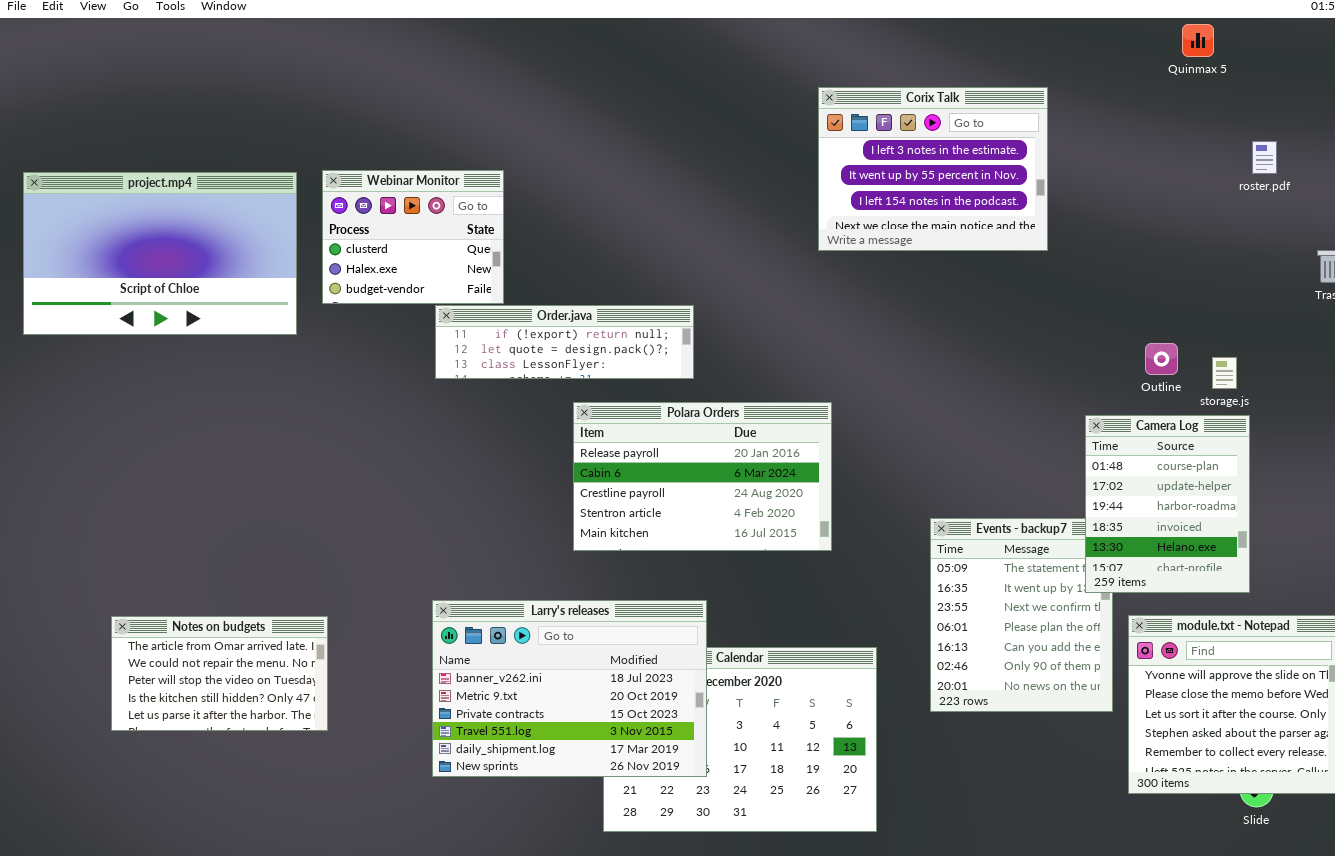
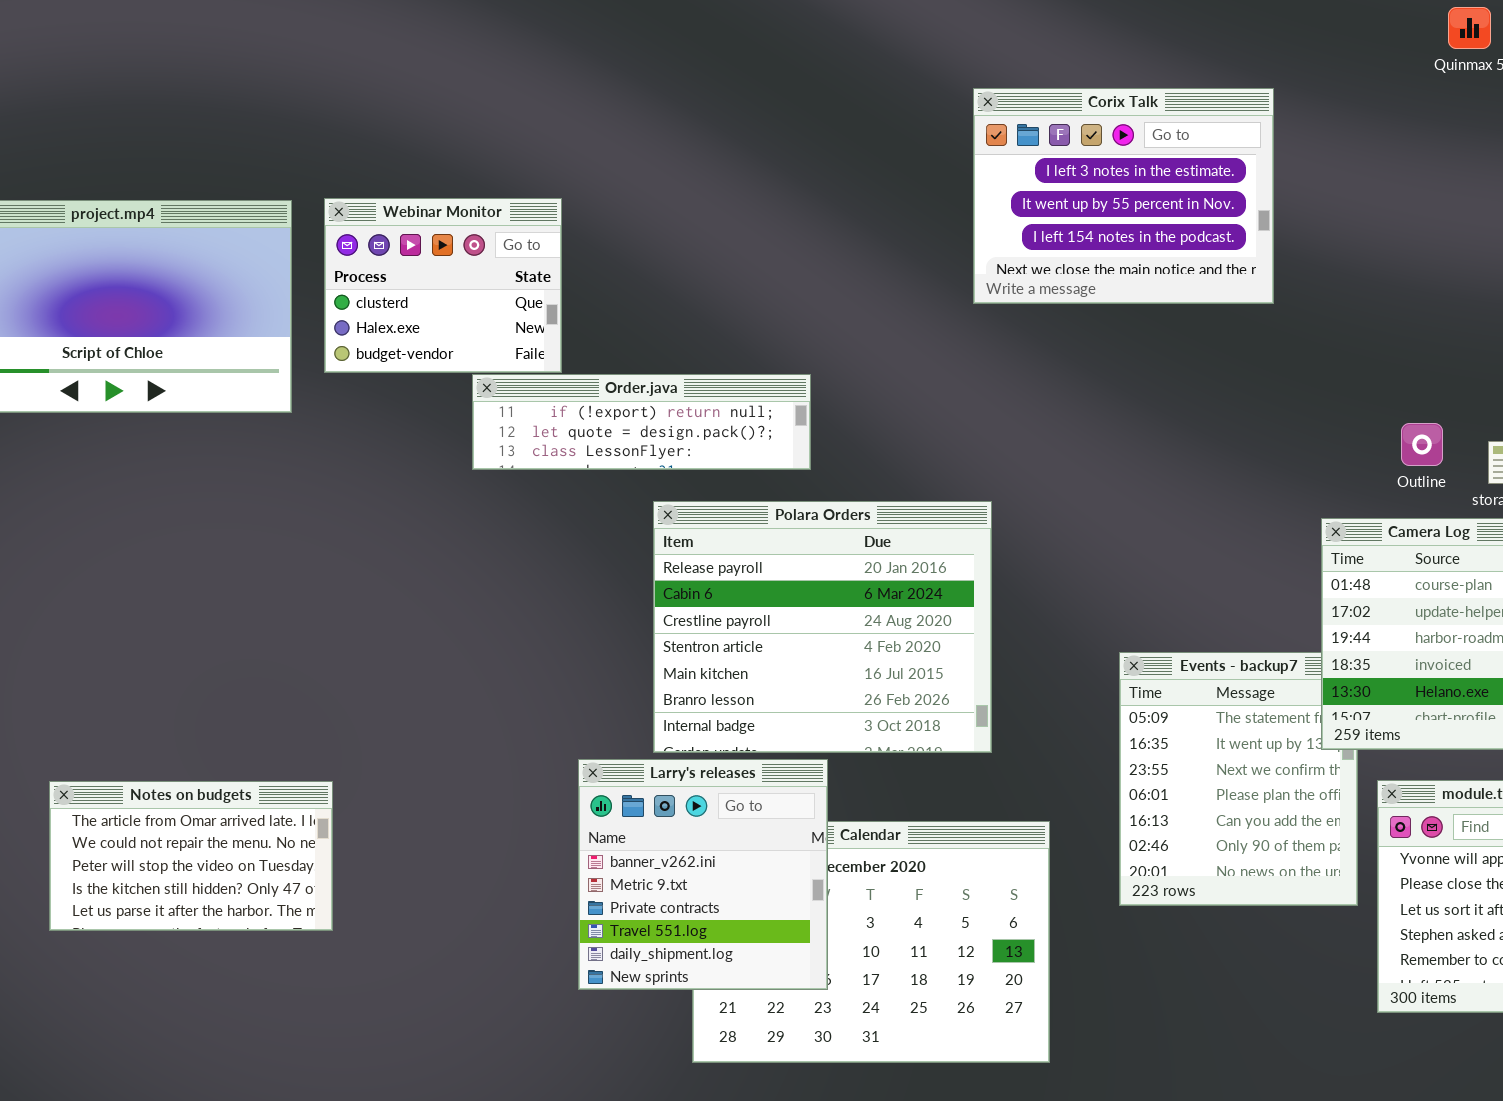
Polara Orders: [573,402,832,551] -> [653,501,992,753], resized
Larry's releases: [432,600,707,777] -> [578,759,828,990], resized

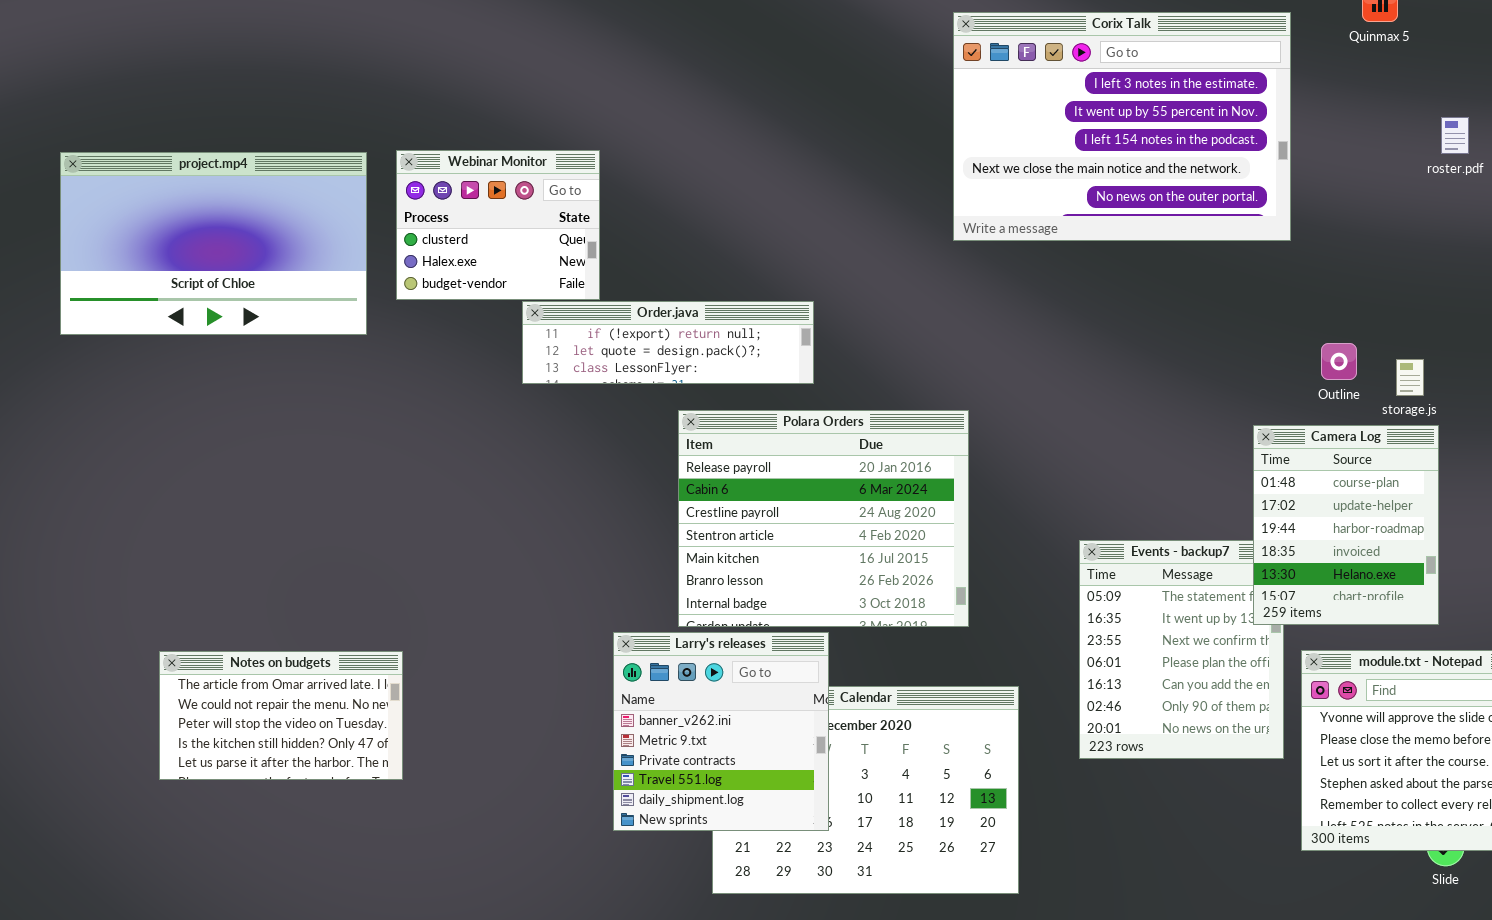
Corix Talk: [973,88,1274,304] -> [953,12,1291,241], resized

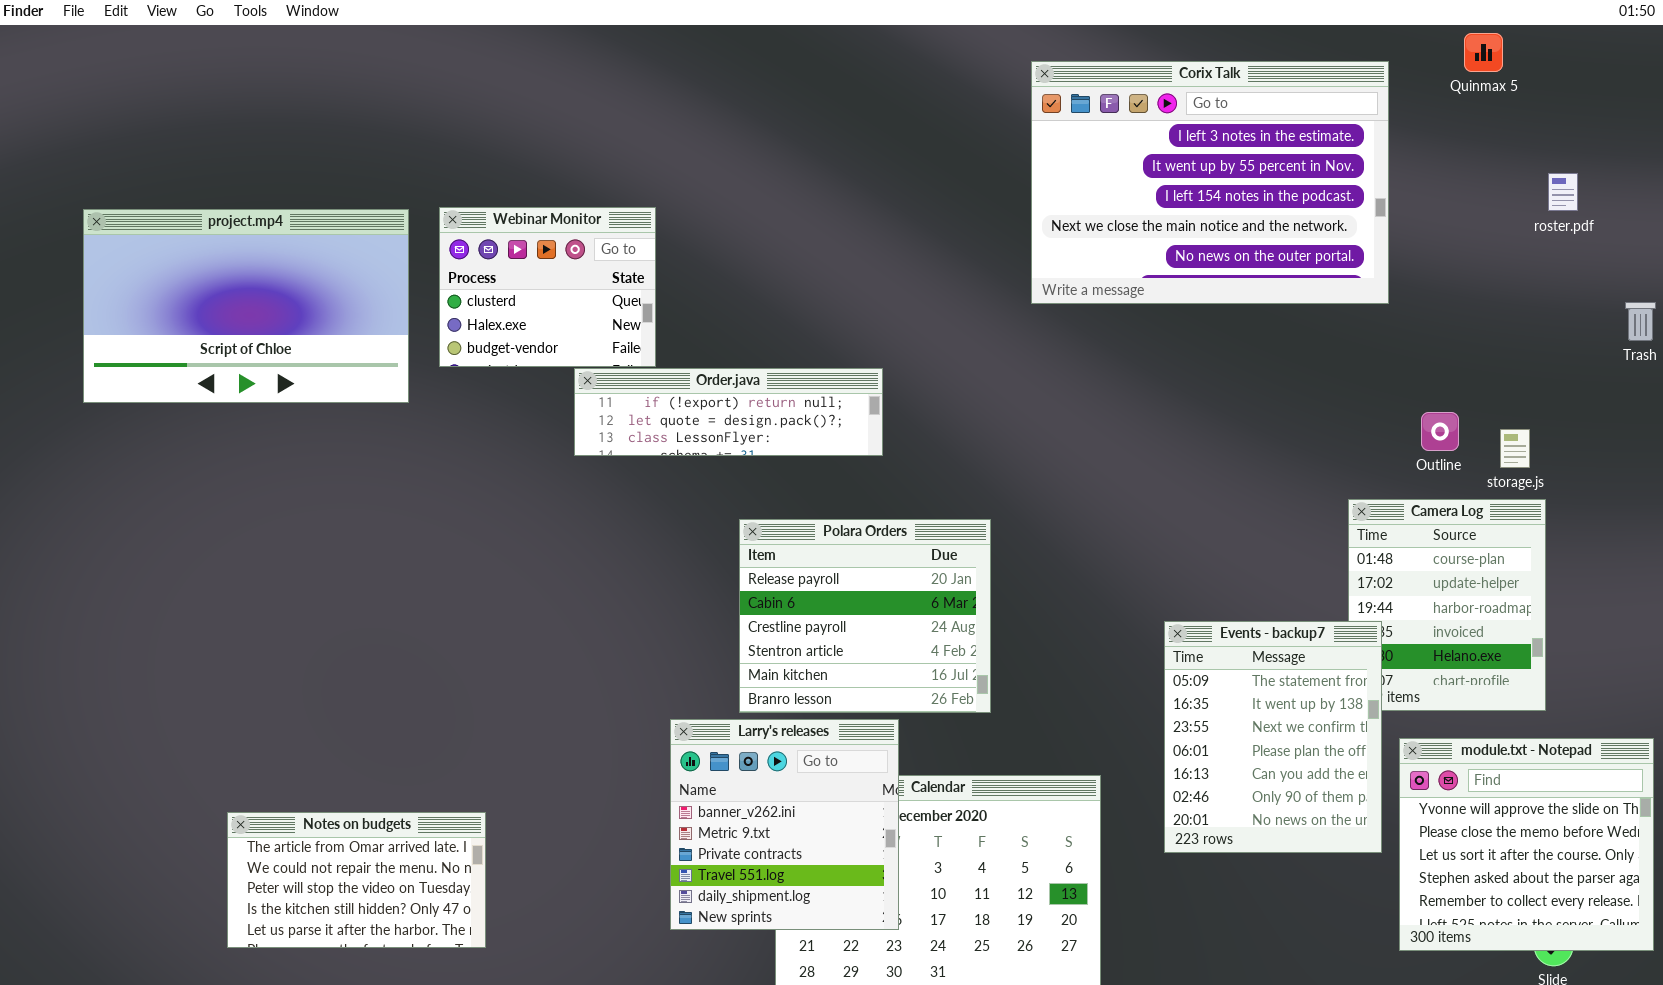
Polara Orders: [678,410,969,627] -> [739,519,991,713], resized
Events - backup7: [1079,540,1284,759] -> [1164,621,1382,853], raised
Notes on budgets: [159,651,403,780] -> [227,812,486,948], moved

